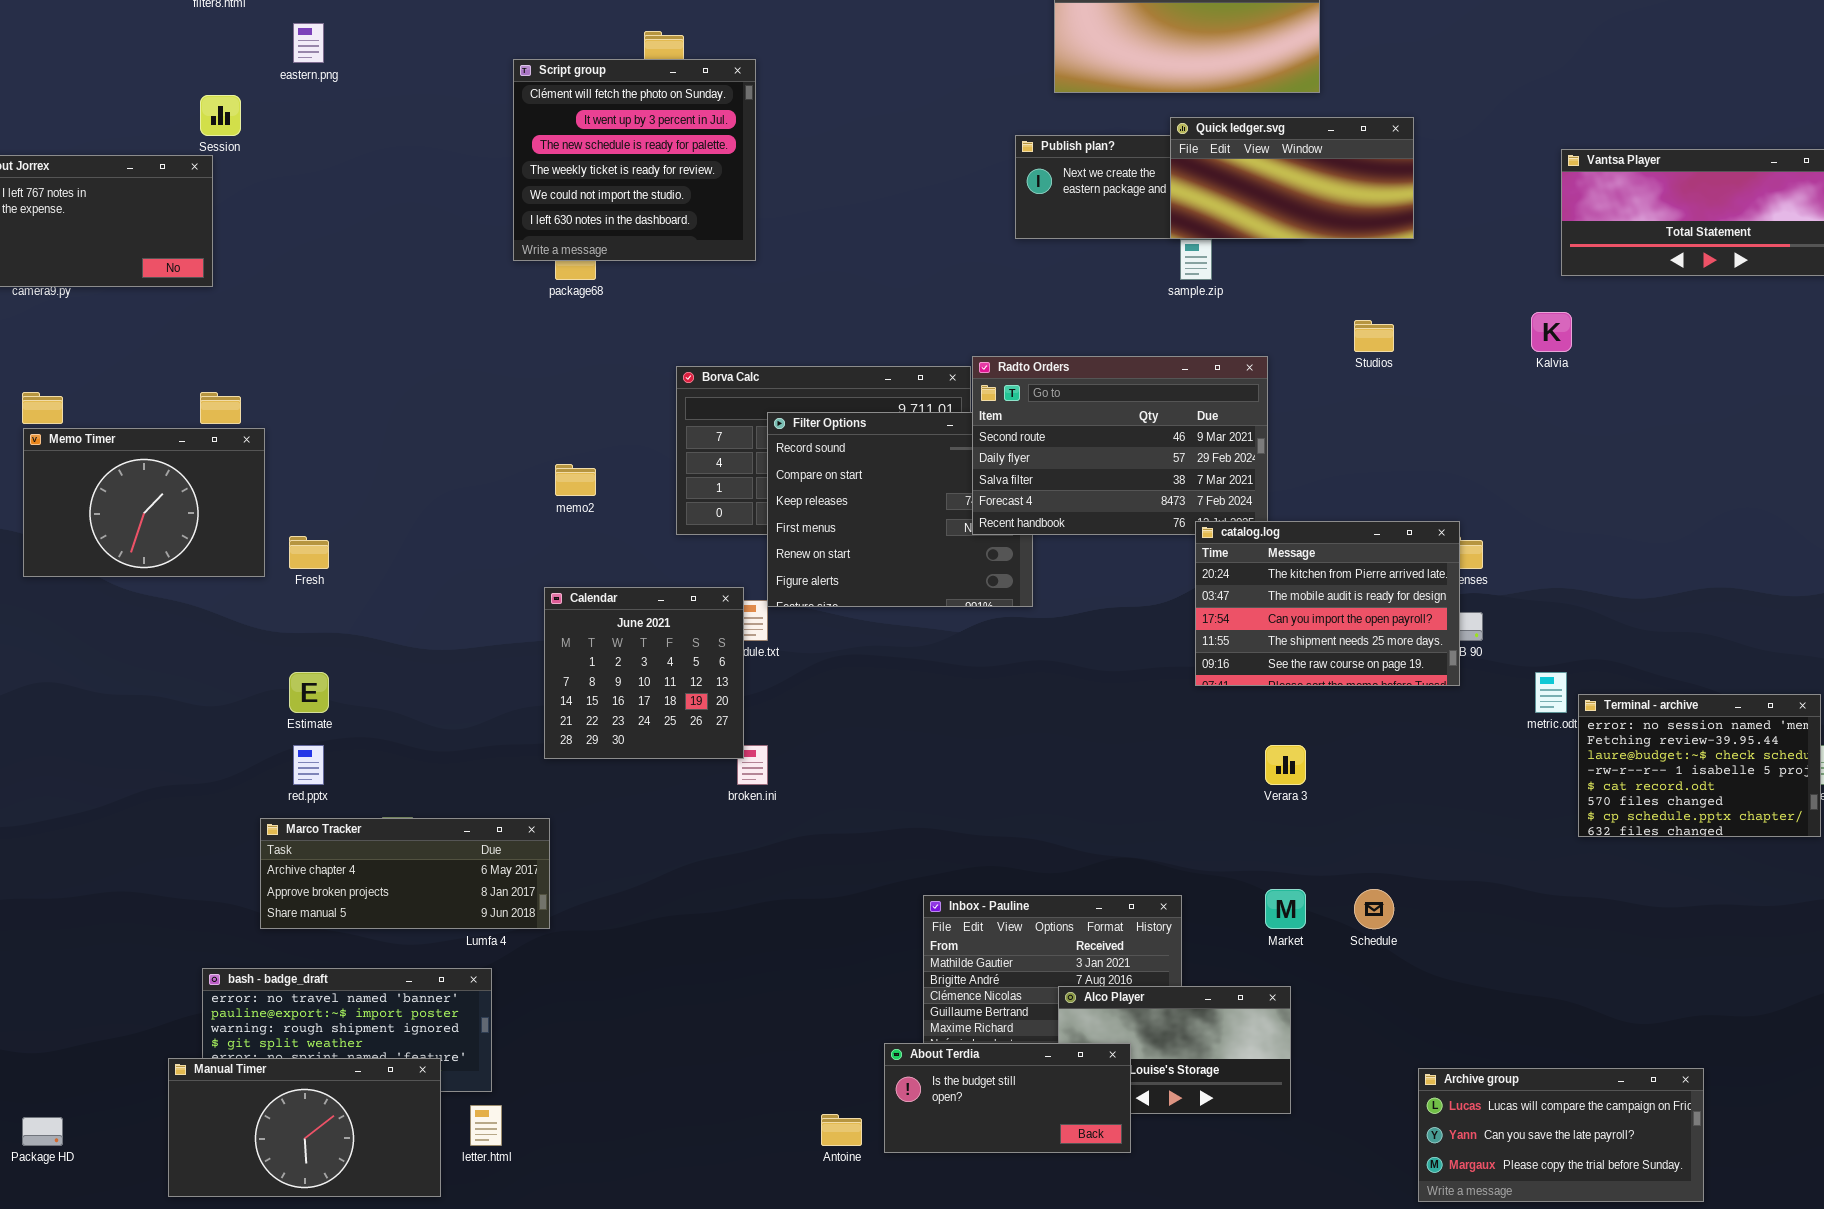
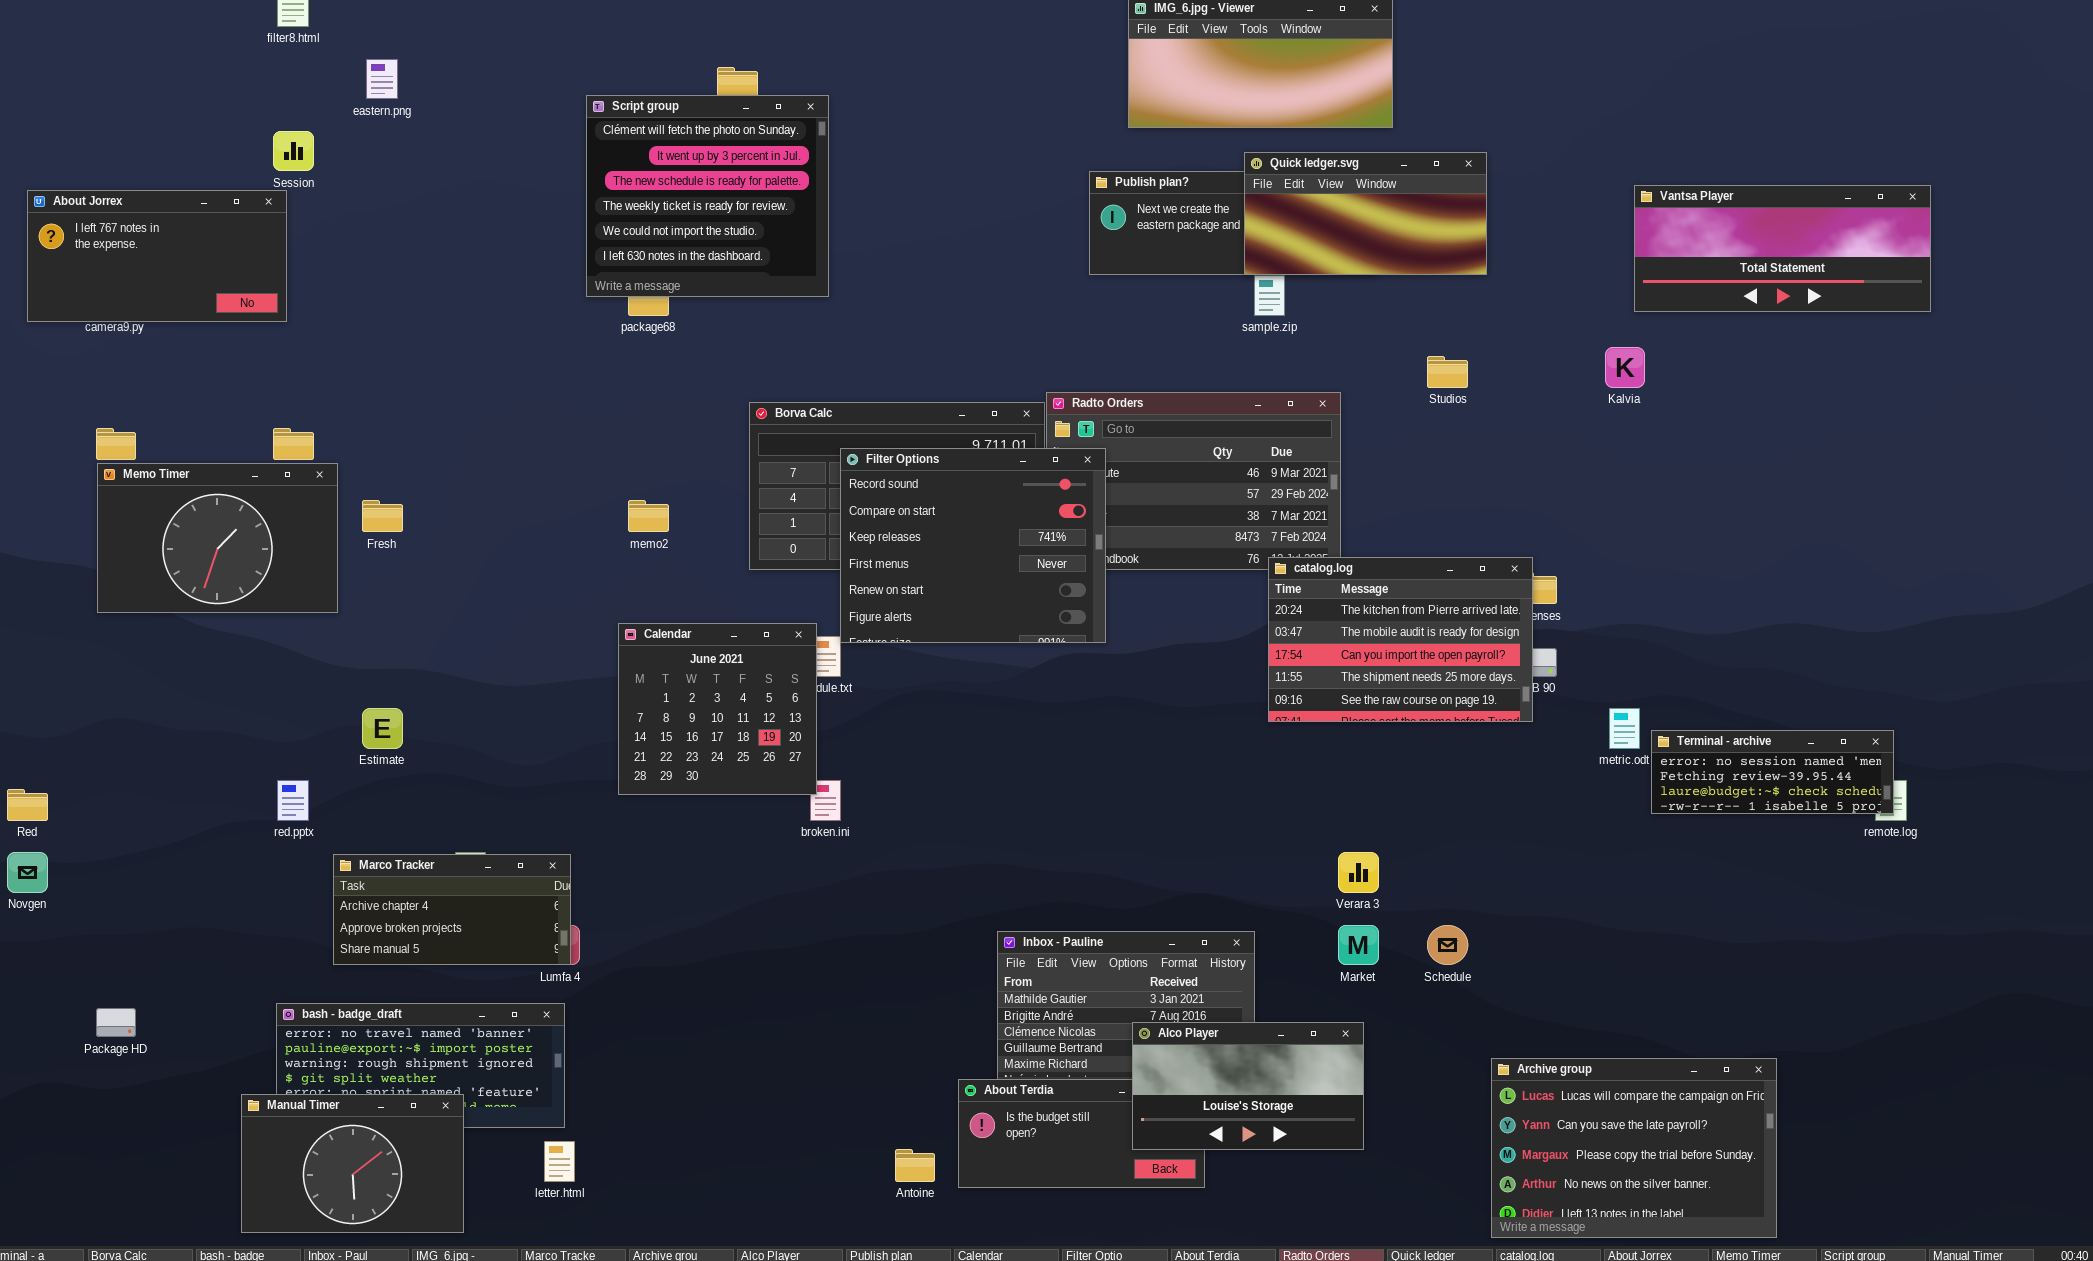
Filter Options: [767,412,1033,607] -> [840,448,1106,643], raised
Fresh: [289,536,329,569] -> [362,500,403,532], moved
Terminal - archive: [1578,694,1821,837] -> [1651,730,1894,814], resized
red.pptx: [293,745,324,785] -> [277,780,309,821], moved
Verara 3: [1265,745,1306,785] -> [1338,852,1379,893], moved
Marco Tracker: [260,818,550,929] -> [333,854,571,965], resized
Alco Player: [1058,986,1291,1114] -> [1132,1022,1364,1150], raised
Manual Timer: [168,1058,441,1197] -> [241,1094,464,1233], resized
Archive group: [1418,1068,1704,1202] -> [1491,1058,1777,1238], resized
Package HD: [22,1117,63,1146] -> [96,1008,136,1037], moved

